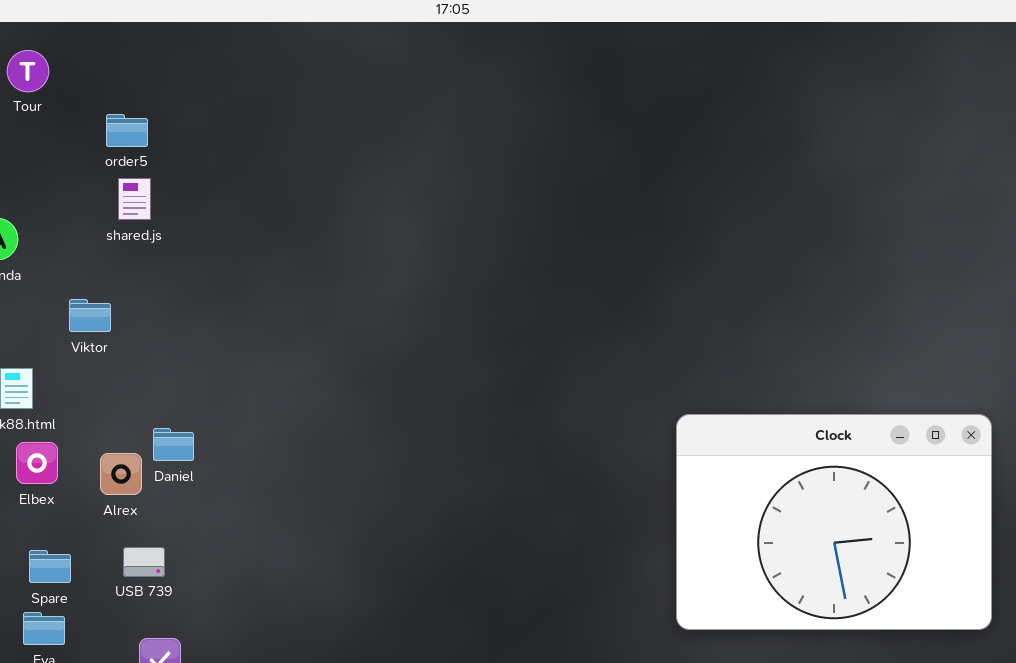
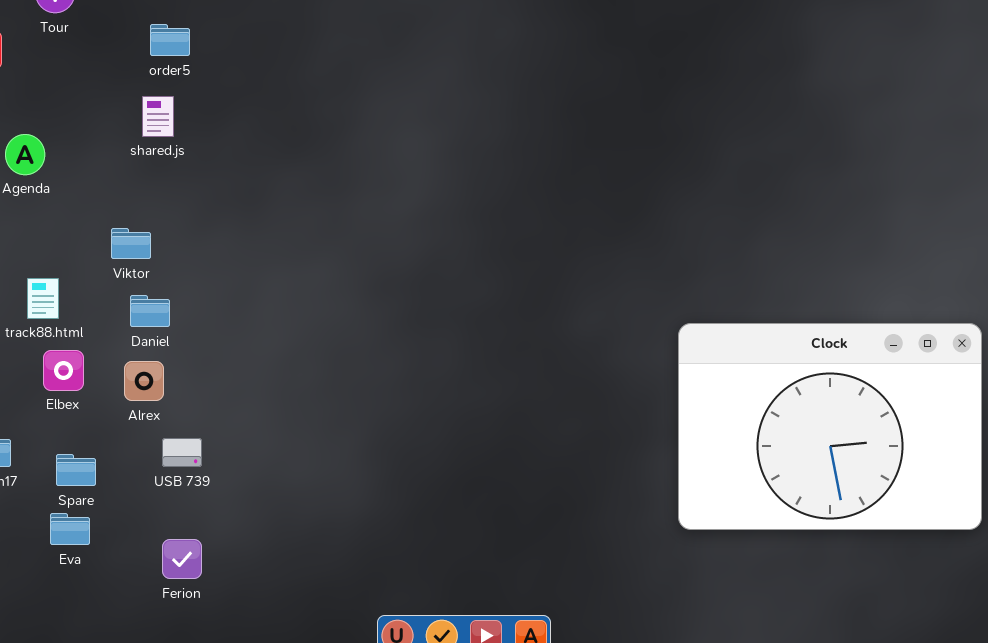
order5: [106,114,148,147] -> [150,24,190,56], moved
Viktor: [69,299,111,332] -> [111,228,151,259], moved
Daniel: [153,428,194,461] -> [130,295,170,327], moved
USB 739: [123,547,165,577] -> [162,438,202,467], moved

